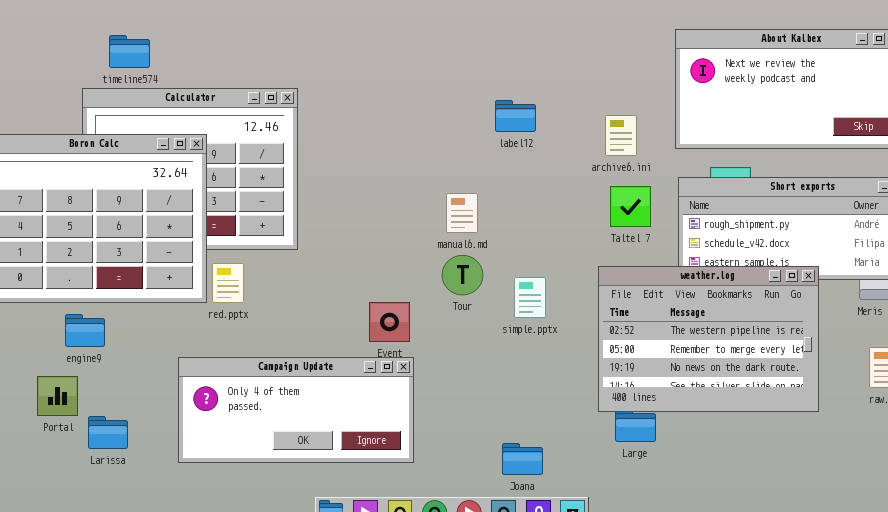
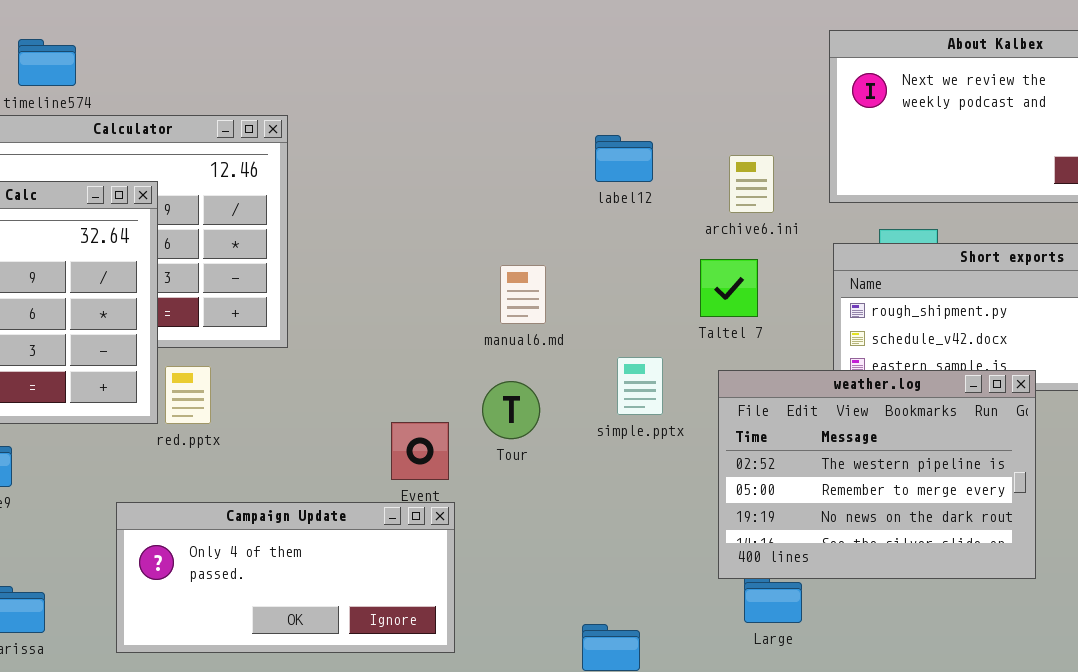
label12: [495,100,536,132] -> [595,135,653,182], moved
Taltel 7: [610,186,651,227] -> [700,259,758,317], moved
Tour: [442,255,483,295] -> [482,381,540,439], moved
simple.pptx: [514,277,546,318] -> [617,357,663,415], moved

